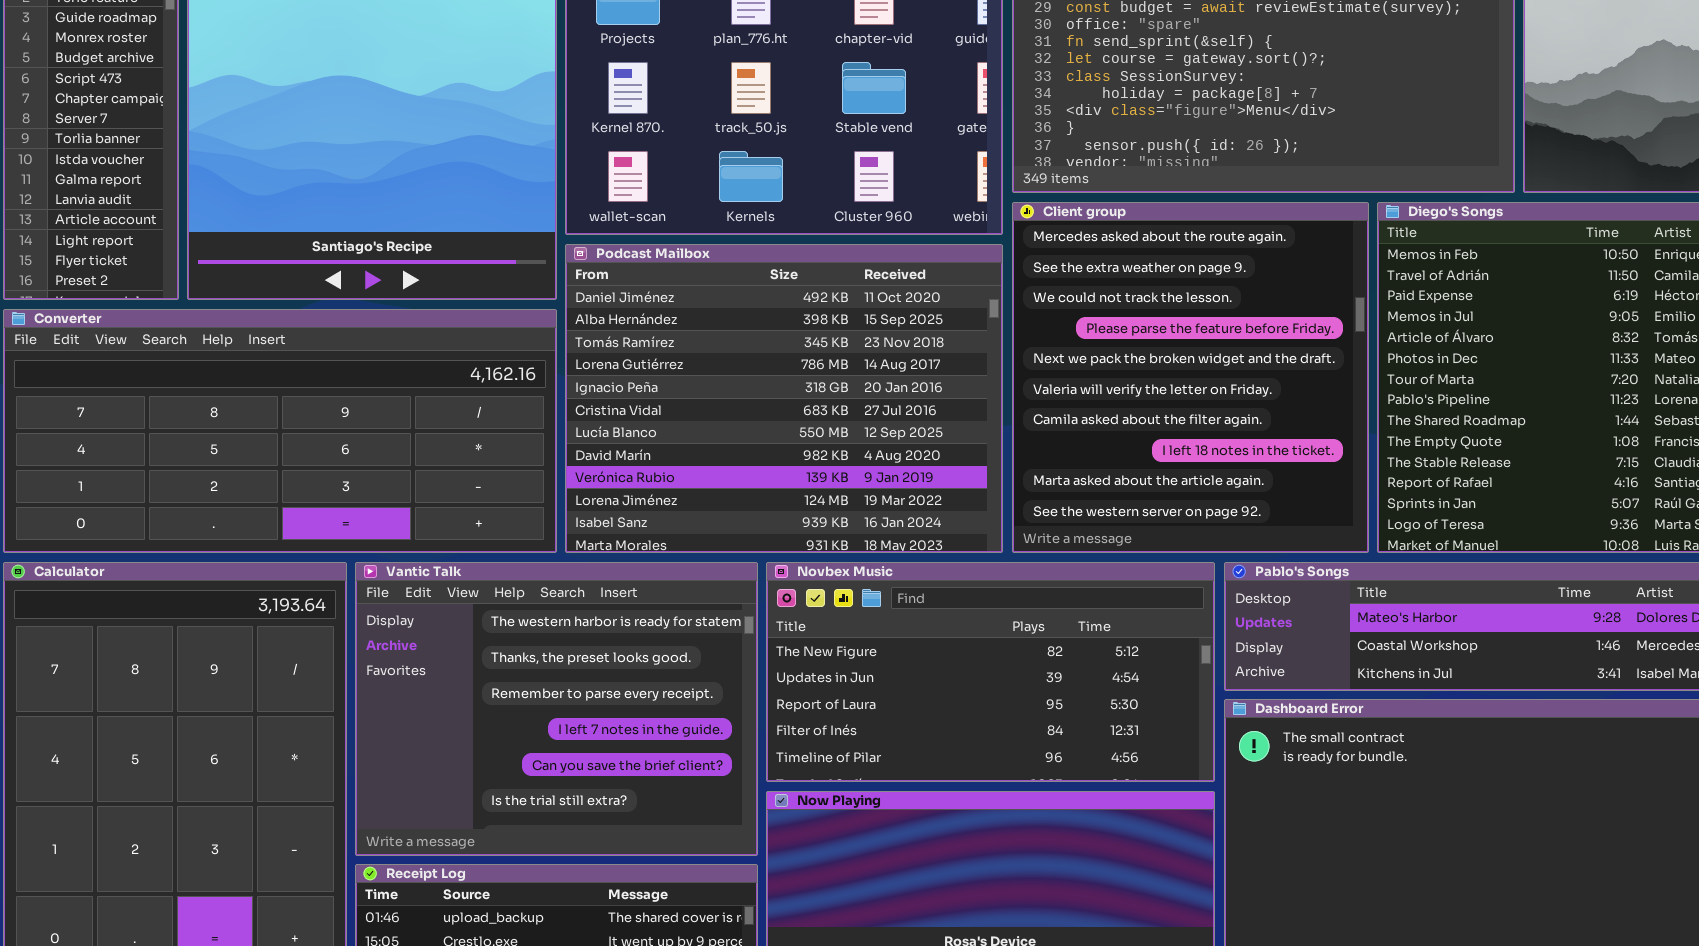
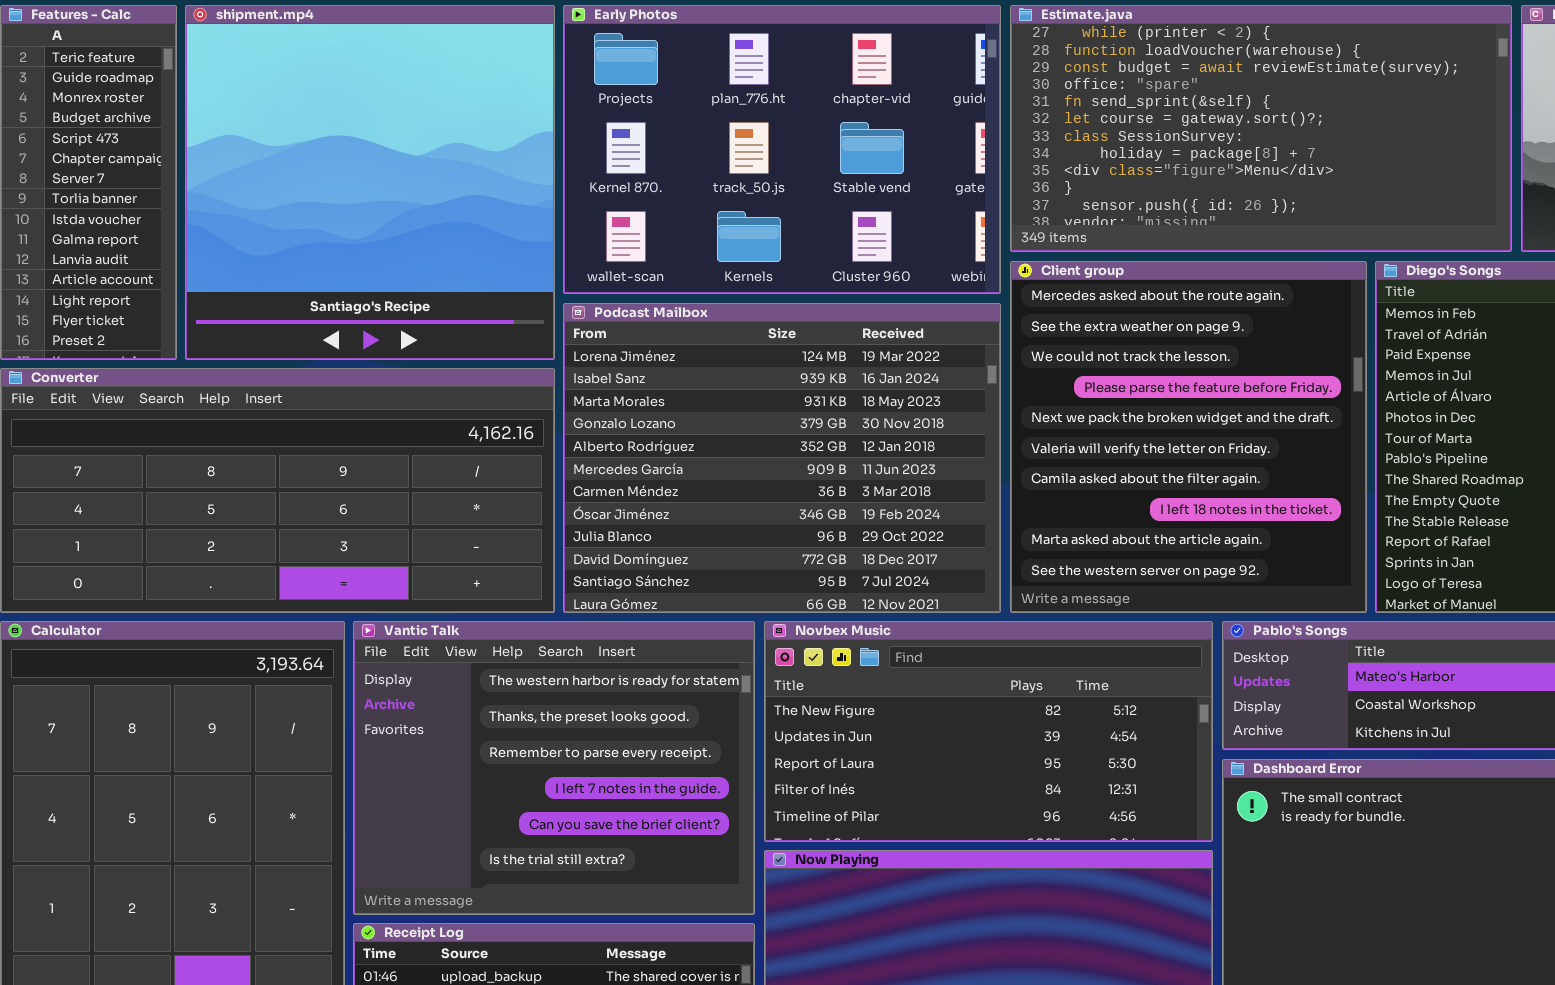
Podcast Mailbox: [565,244,1003,553] -> [563,303,1001,613], scrolled down 9 rows

